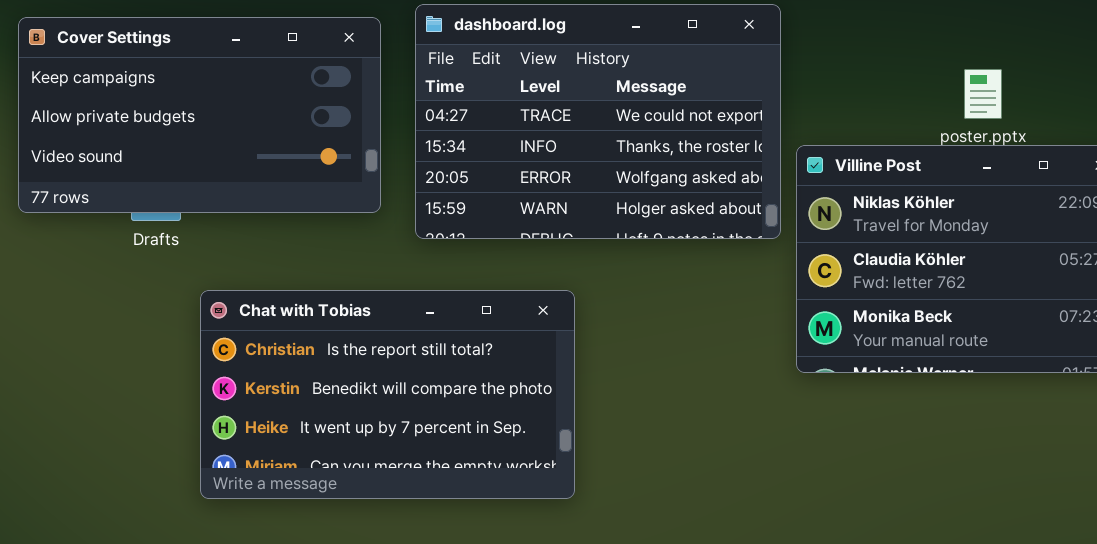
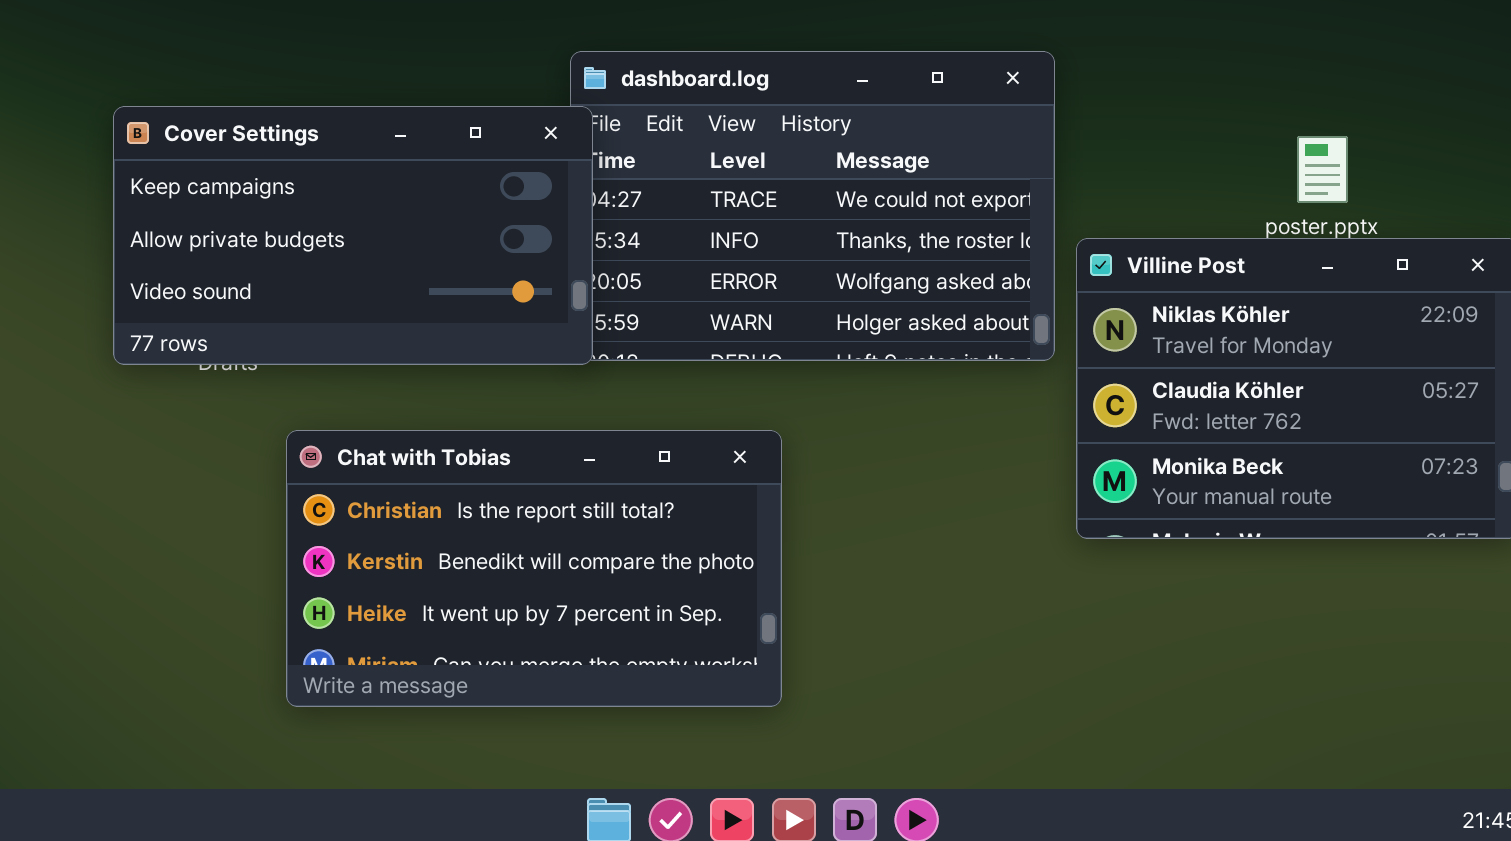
Cover Settings: [18,17,381,213] -> [113,106,593,365], moved

